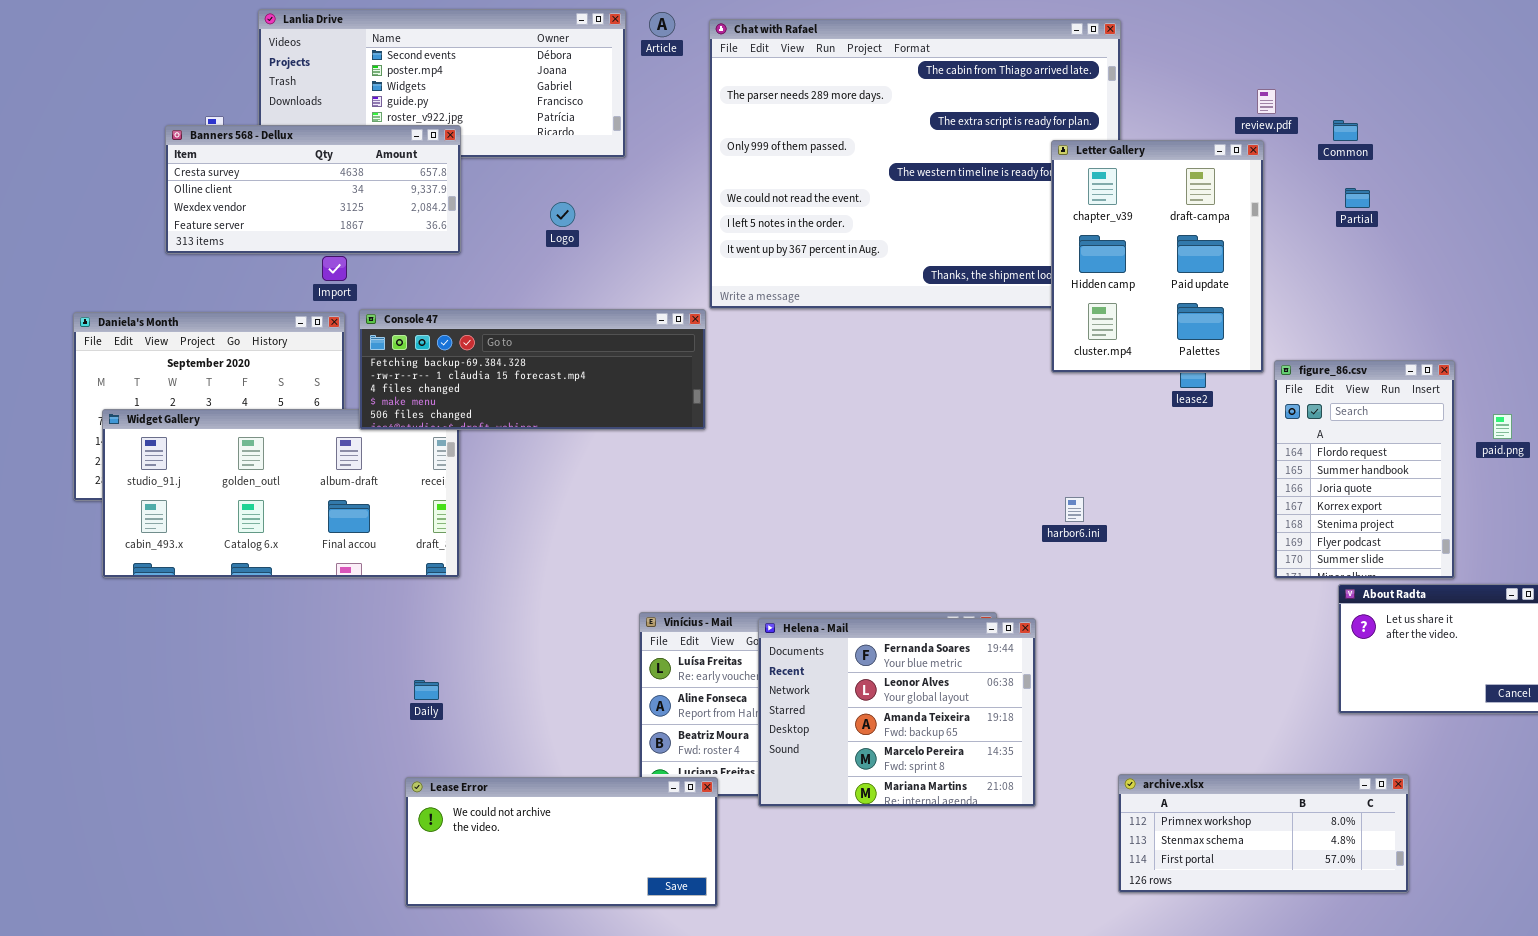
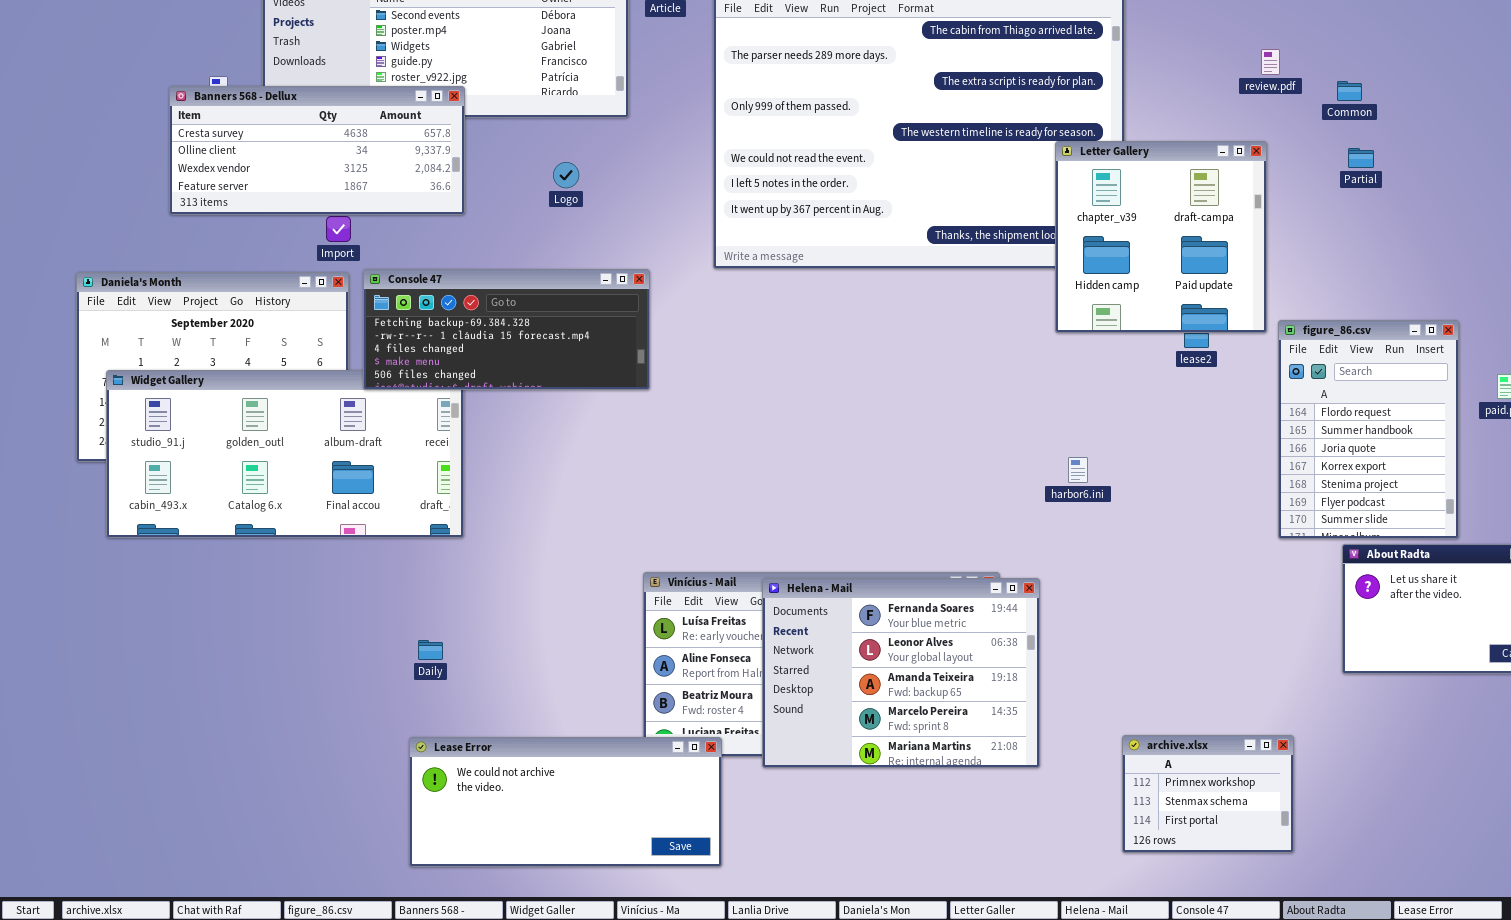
Letter Gallery: [1051,140,1264,373] -> [1055,141,1267,333], resized
Console 47: [359,309,706,430] -> [363,269,650,390], resized
archive.xlsx: [1118,774,1409,893] -> [1122,735,1294,853], resized

